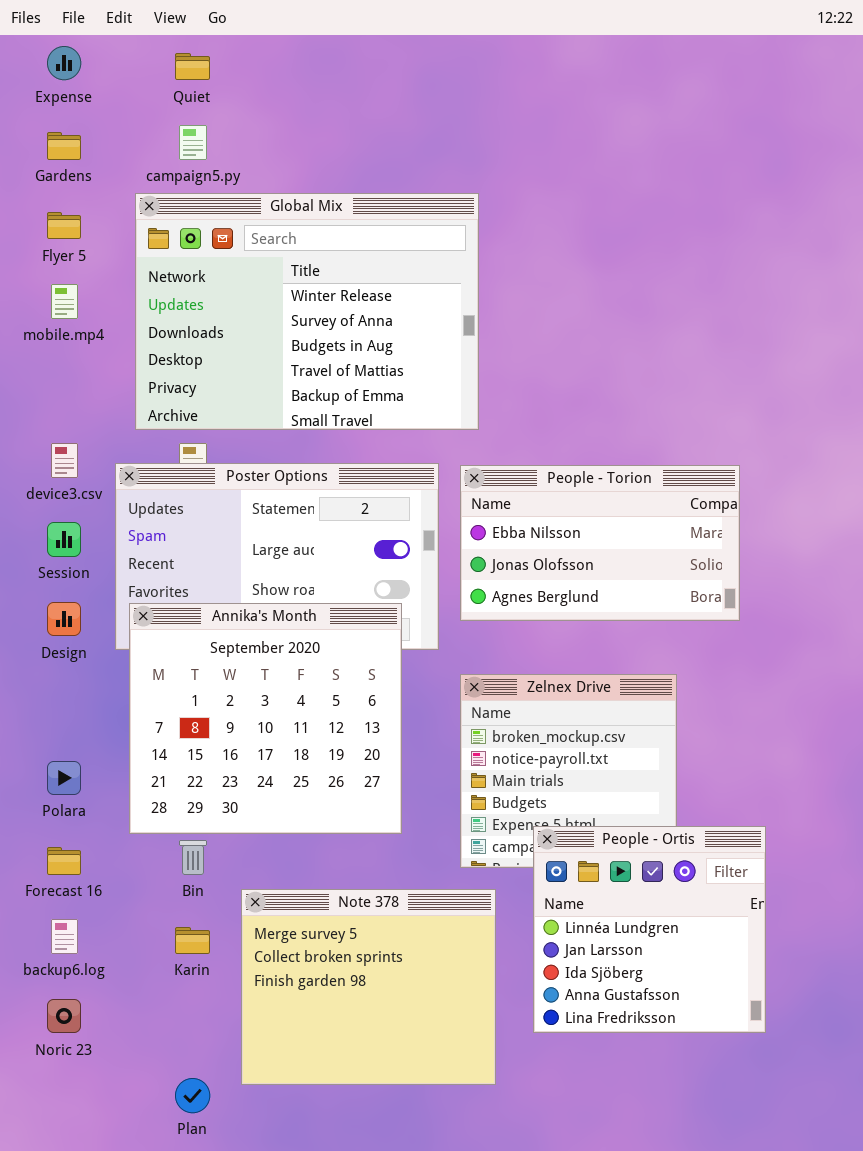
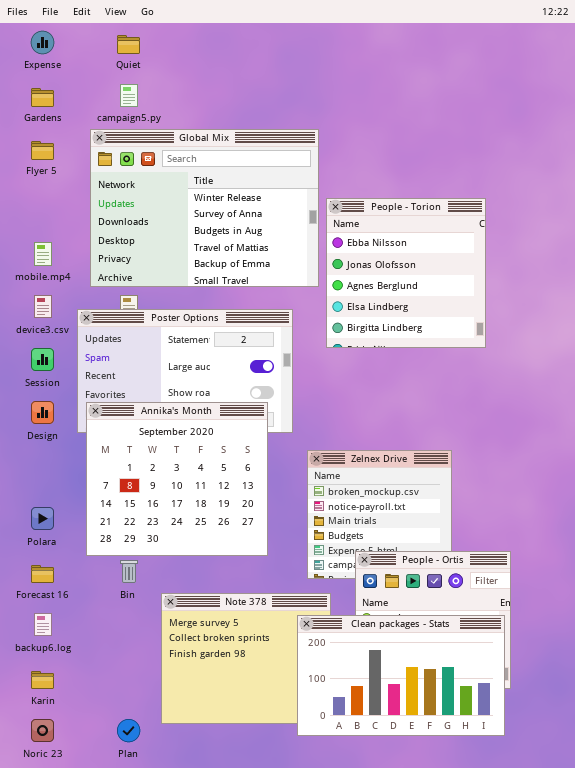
mobile.mp4: [51,284,78,319] -> [34,242,52,266], moved
People - Torion: [460,465,740,621] -> [326,198,486,348], moved, resized
Clean packages - Stats: none -> [297,615,505,736], opened
Karin: [175,927,210,954] -> [31,671,54,689], moved
Noric 23: [47,999,81,1033] -> [31,719,54,742], moved

